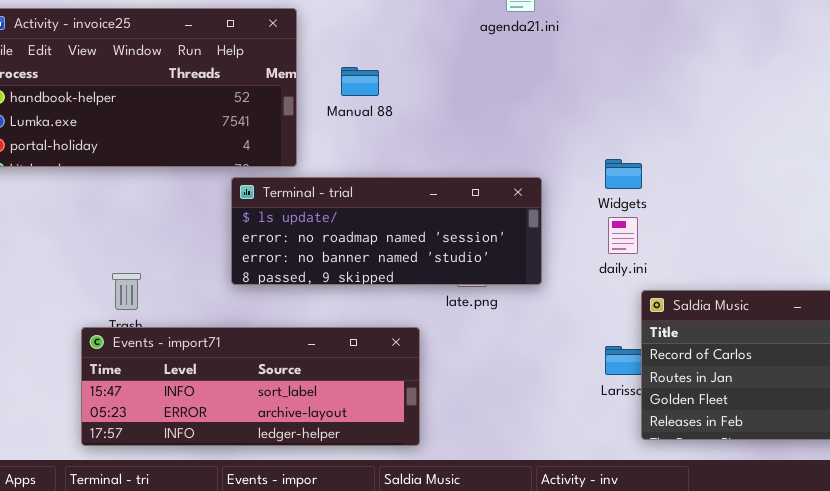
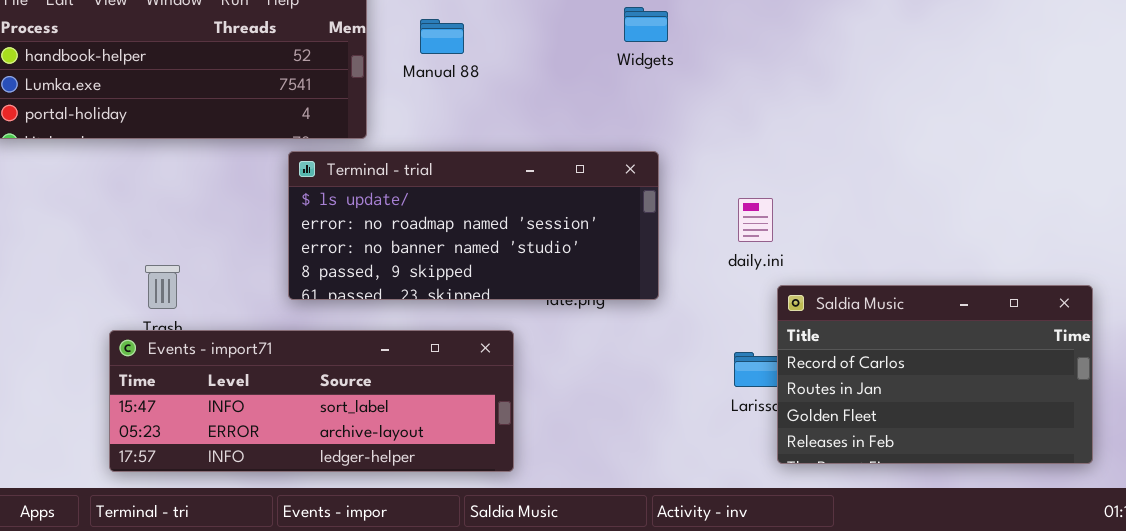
Widgets: [605,159,642,189] -> [624,7,668,42], moved
Terminal - trial: [231,177,542,285] -> [288,151,659,300], resized

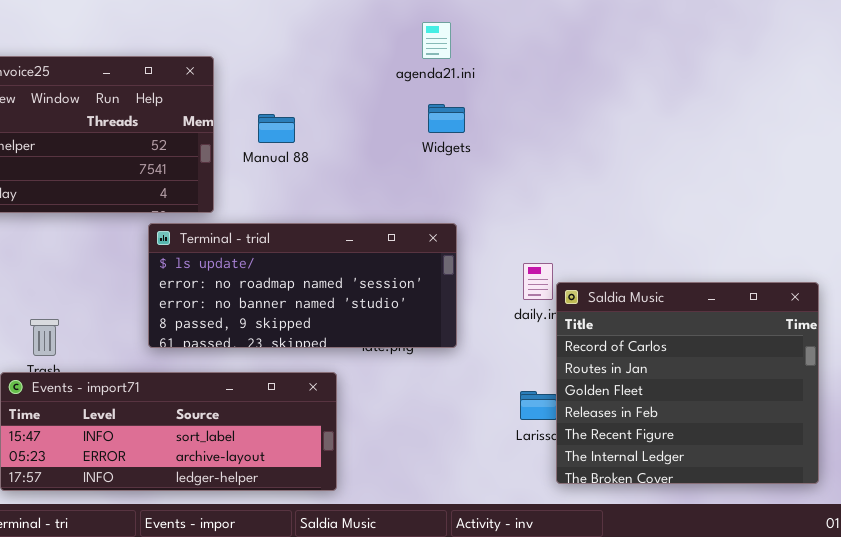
Saldia Music: [777,285,1093,464] -> [556,282,819,484], resized

